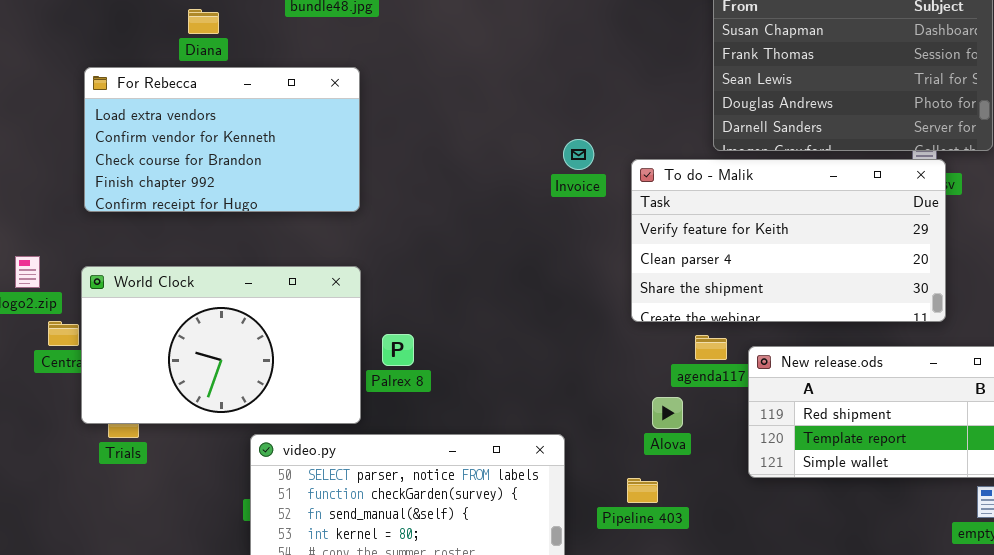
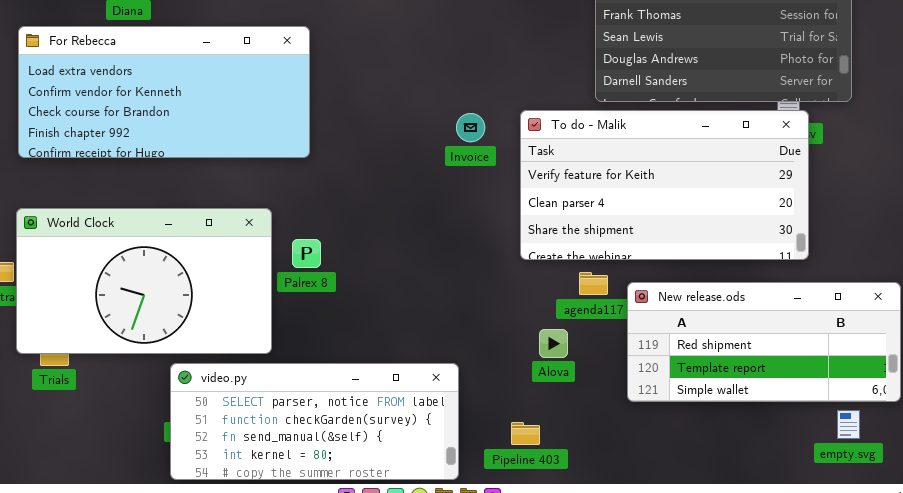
For Rebecca: [84,67,360,212] -> [18,26,310,158], resized
Invoice: [563,139,594,170] -> [456,113,485,142], moved
Palrex 8: [382,334,414,366] -> [292,239,321,268], moved
Pipeline 403: [627,478,658,503] -> [511,422,540,445], moved

